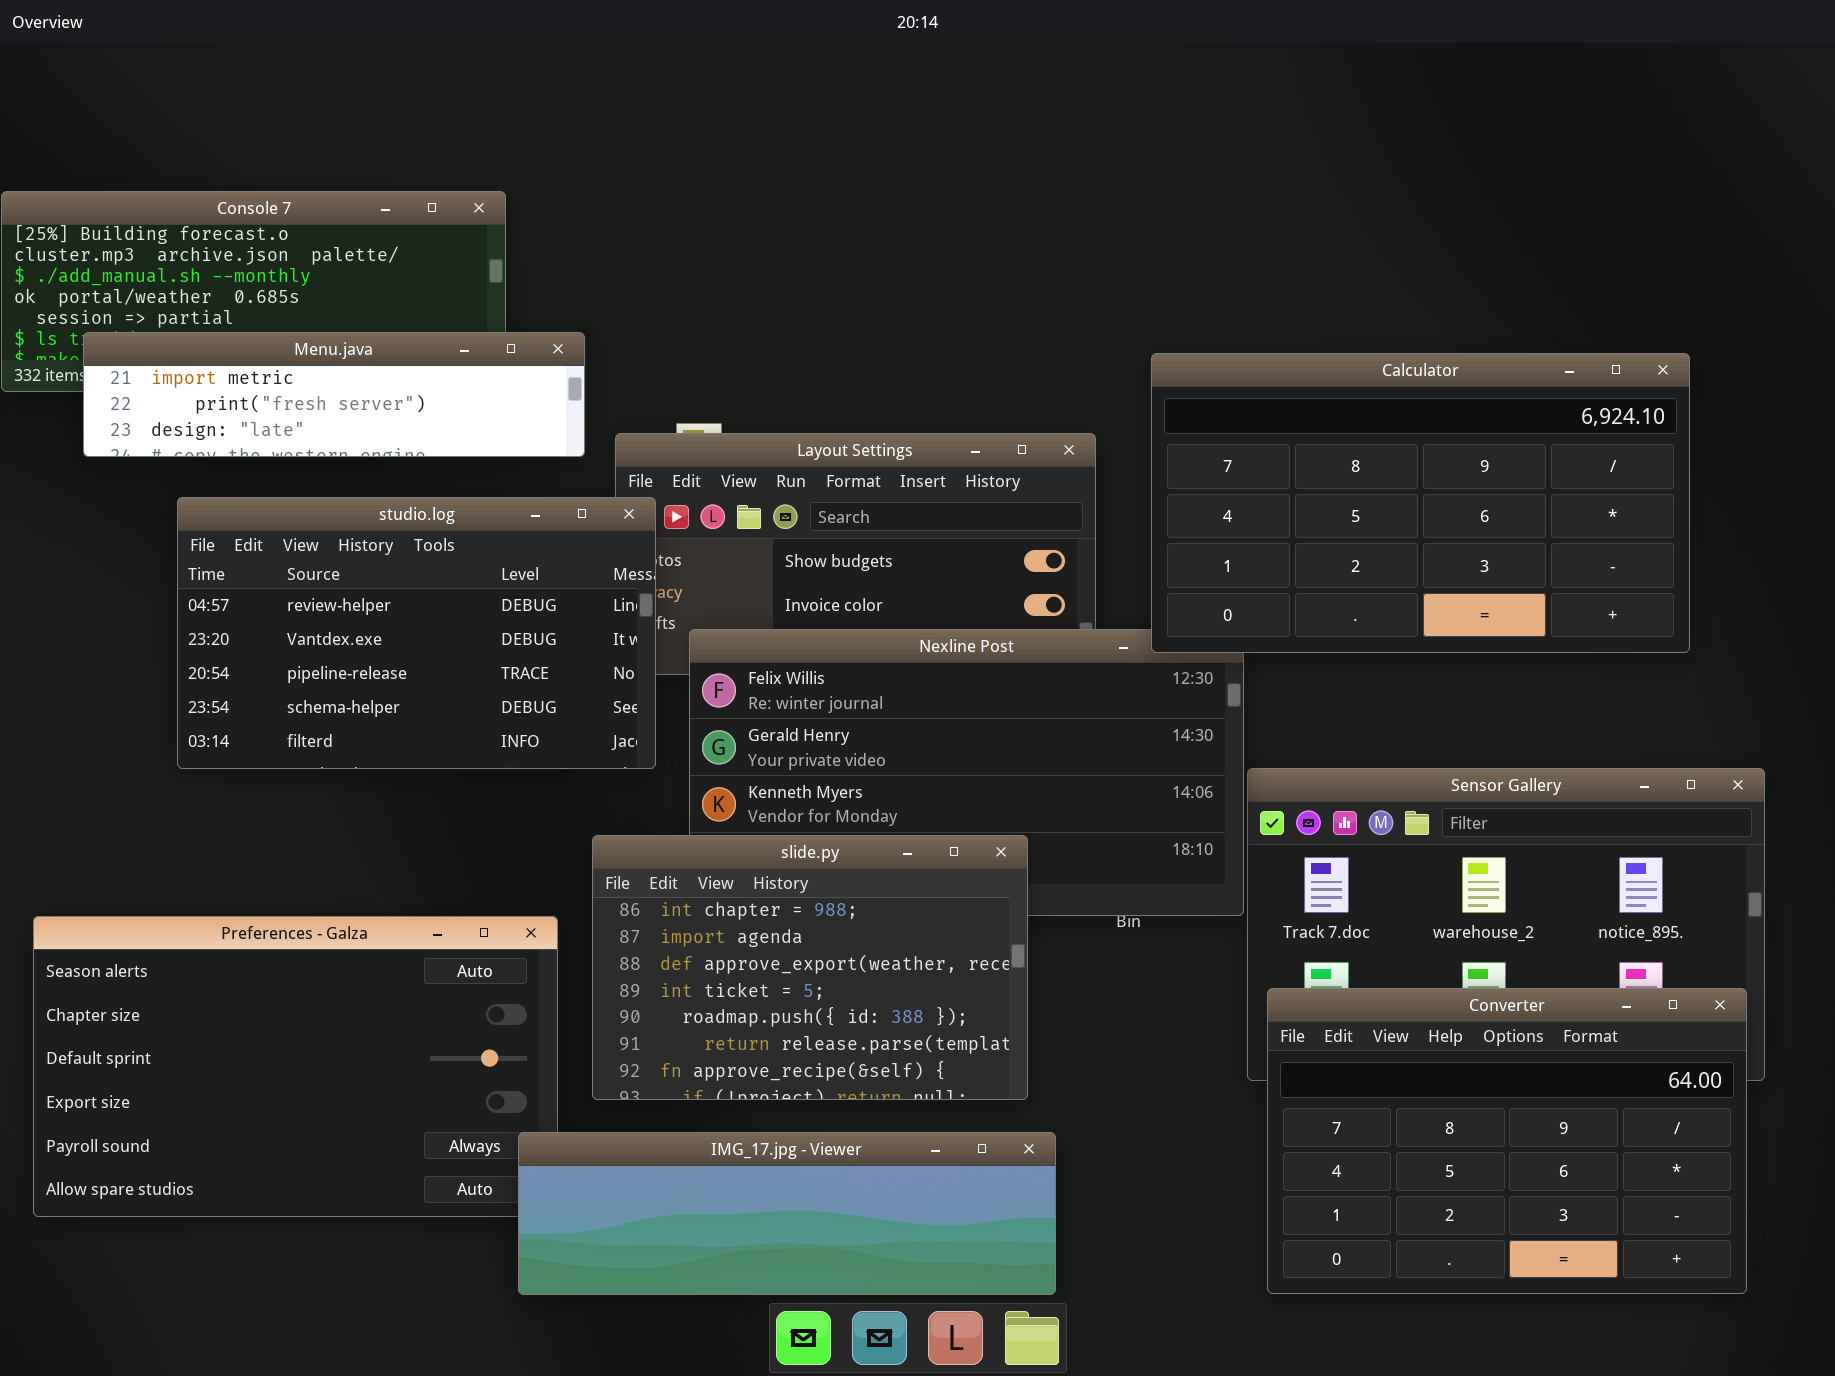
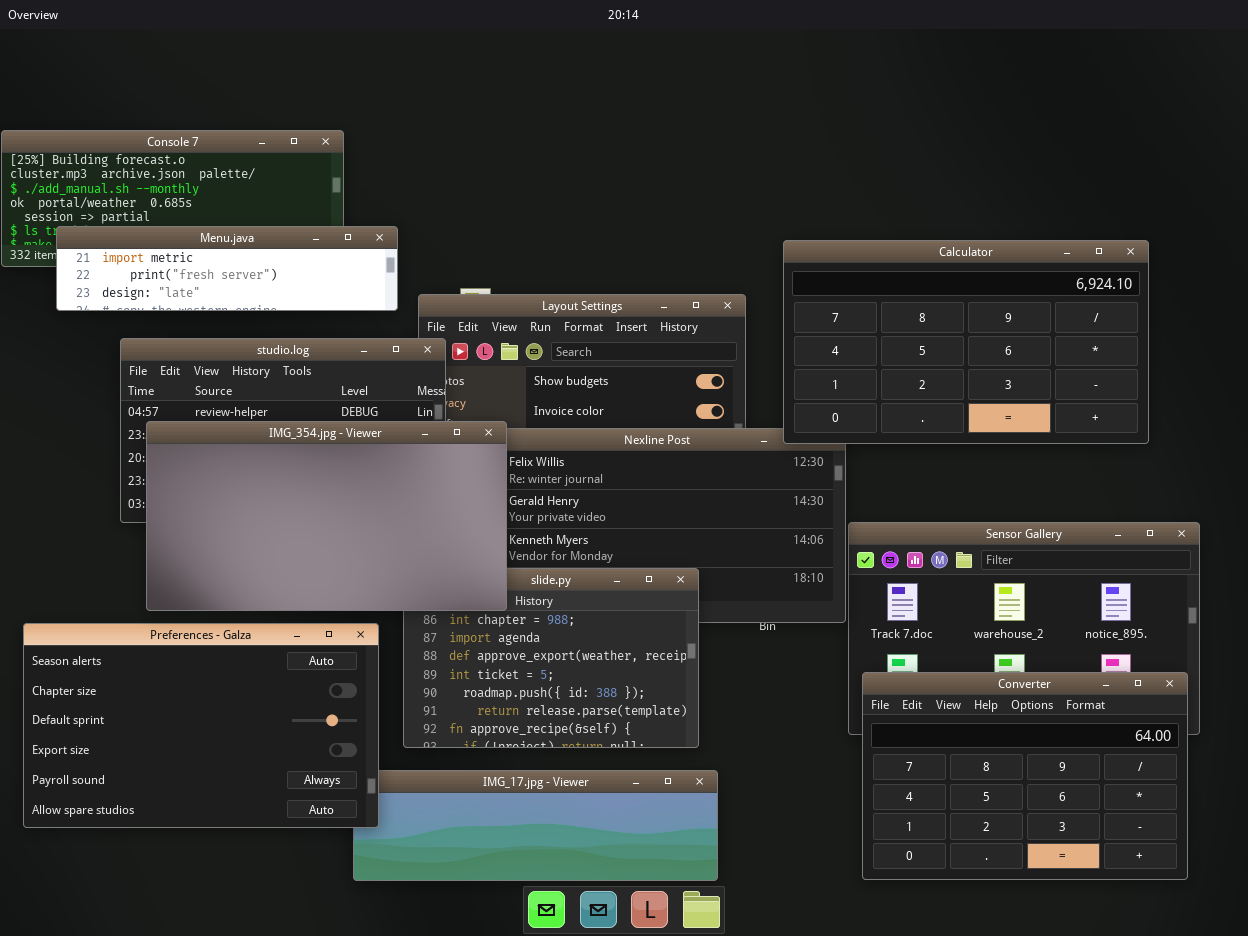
IMG_354.jpg - Viewer: none -> [146,421,507,611], opened
Preferences - Galza: [33,916,558,1217] -> [23,623,379,828], raised

